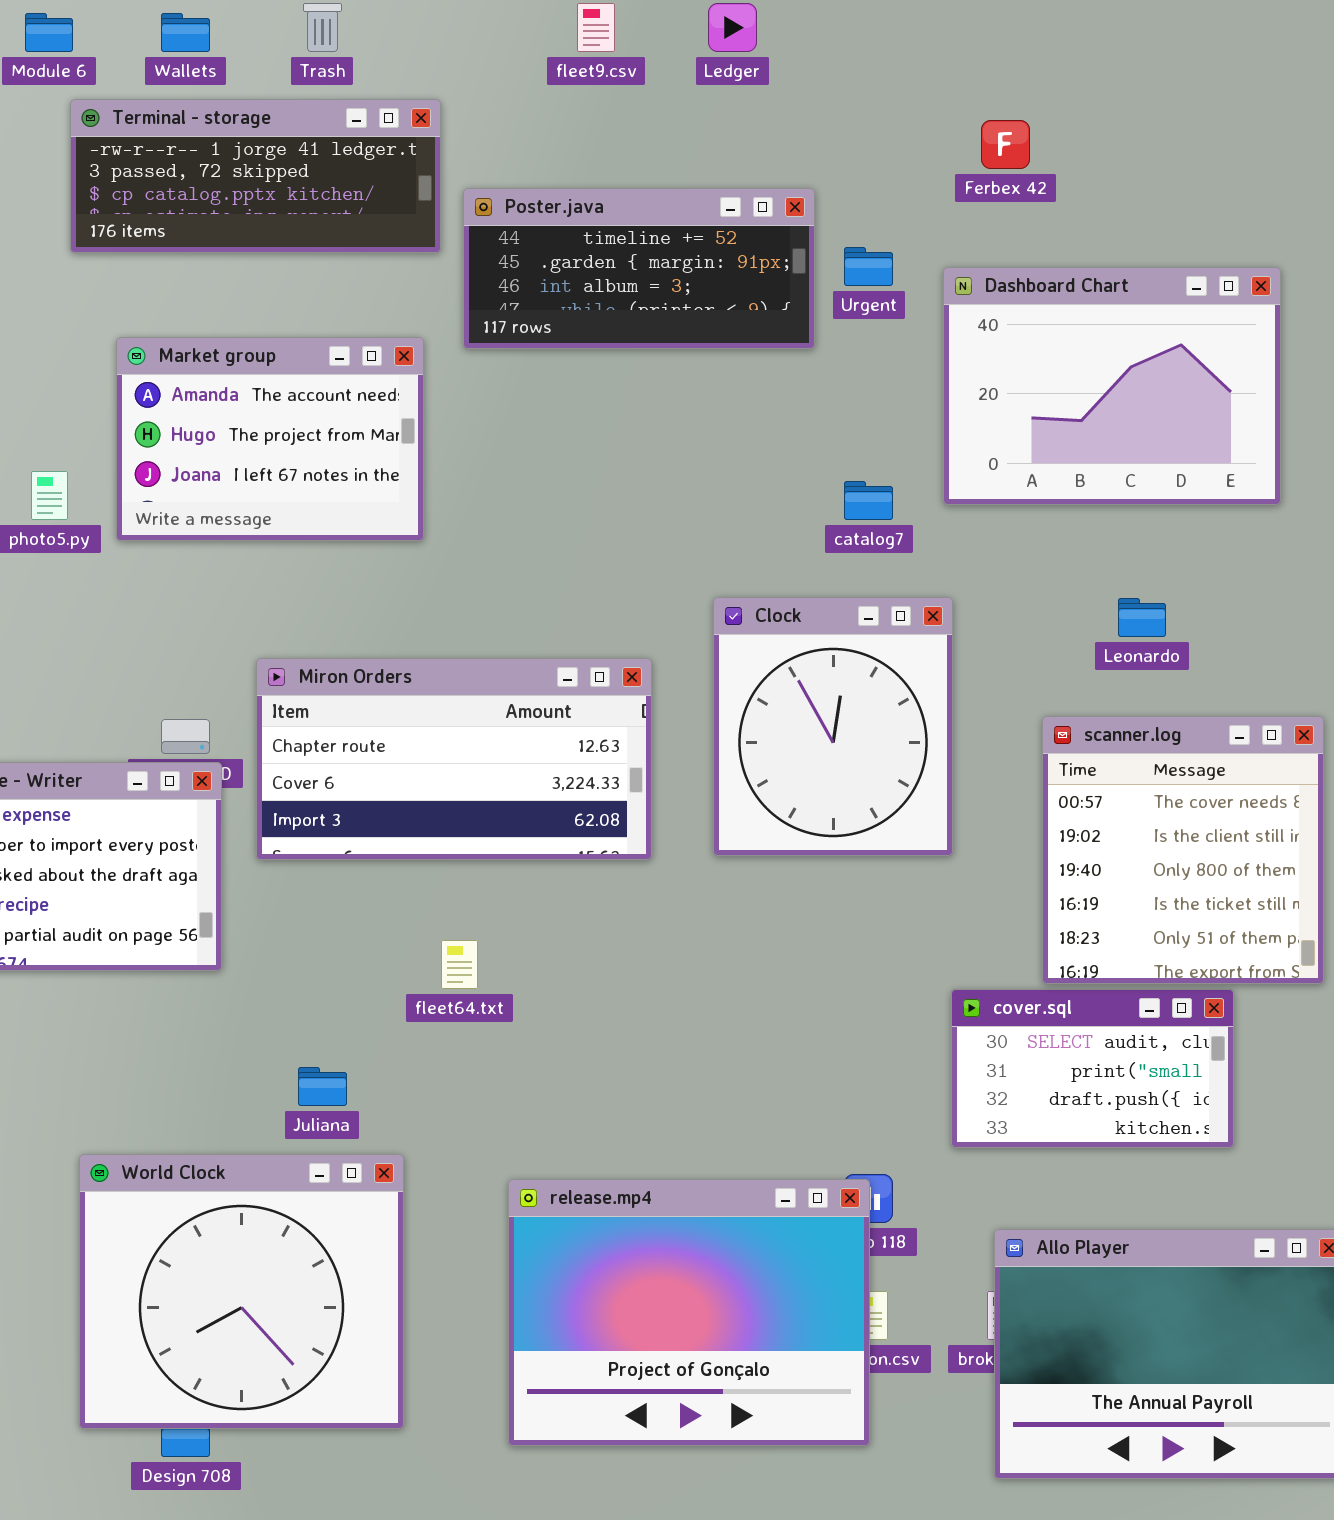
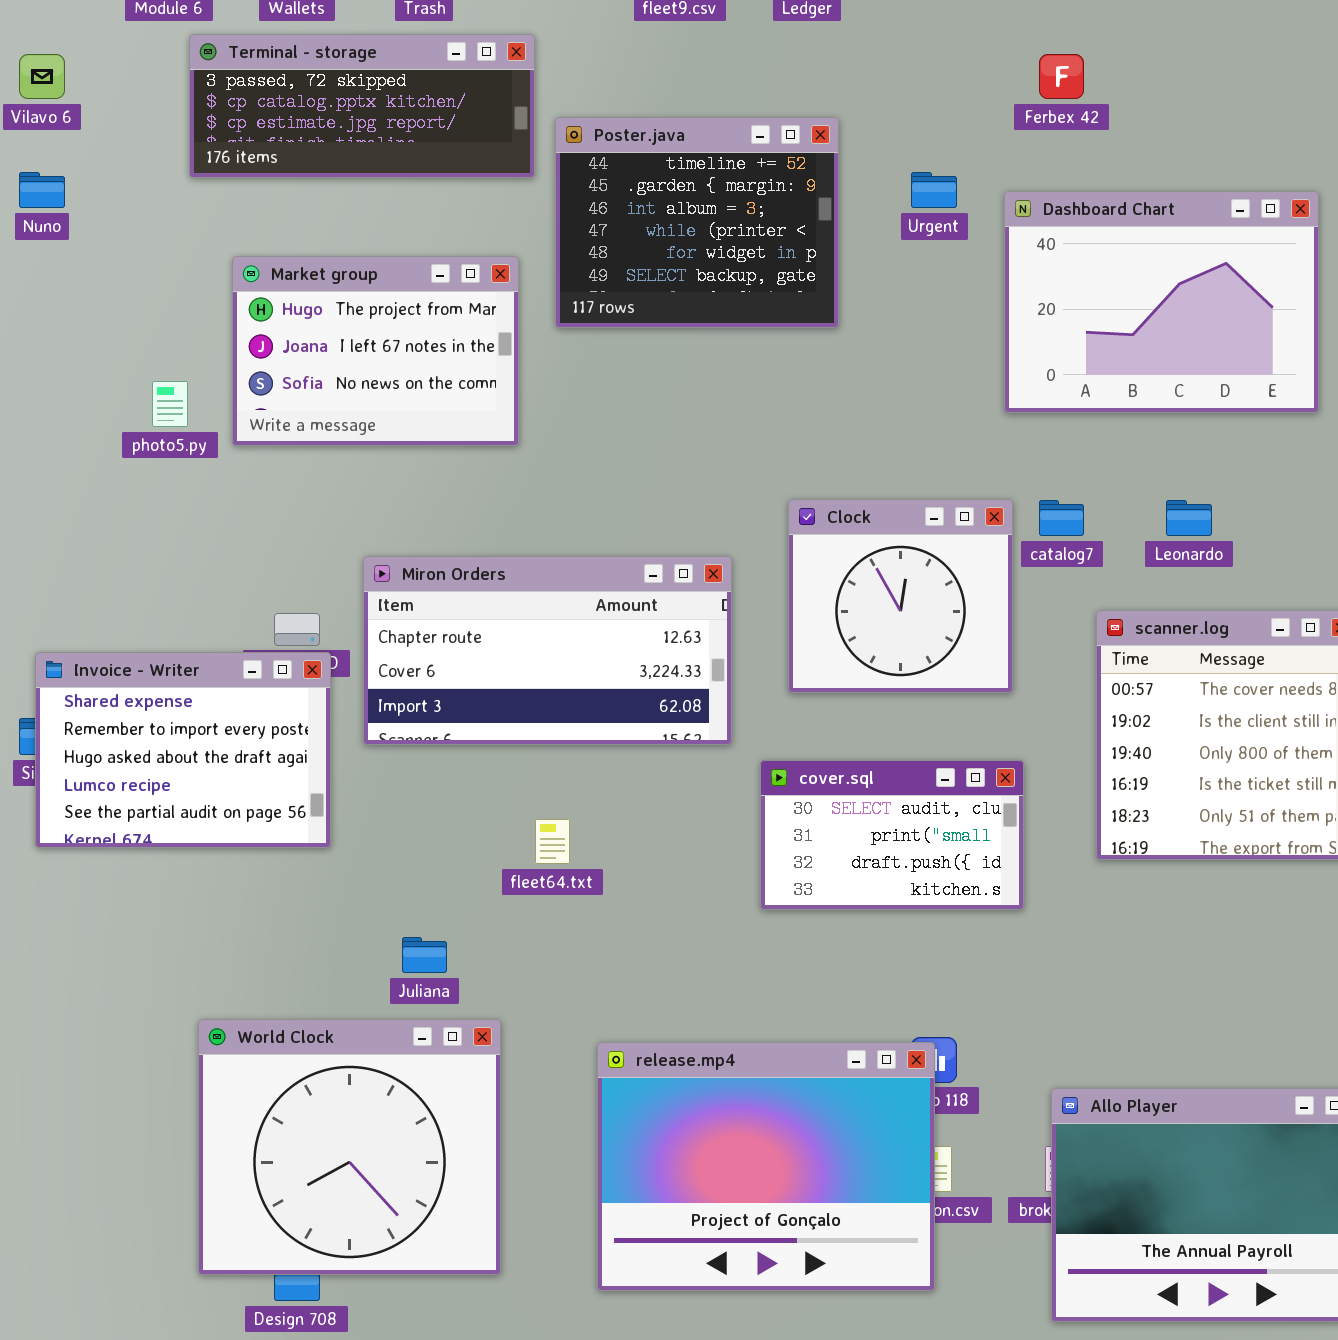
Terminal - storage: [70,99,441,253] -> [189,34,535,178], scrolled down 1 row
Poster.java: [463,188,815,349] -> [555,117,839,328], resized
Market group: [116,337,424,541] -> [232,256,519,446], scrolled down 1 row
catalog7: [844,481,893,520] -> [1039,500,1084,536], moved
Clock: [713,597,953,856] -> [788,499,1013,693], resized
cover.sql: [951,989,1234,1148] -> [760,760,1024,910], moved

